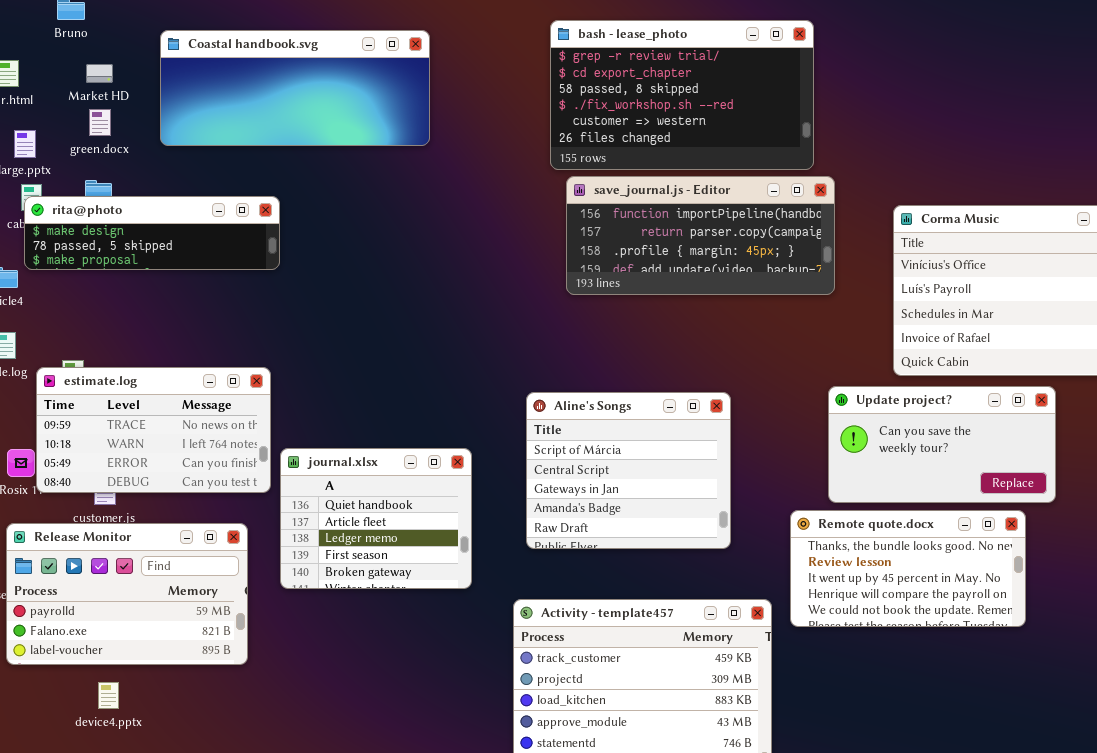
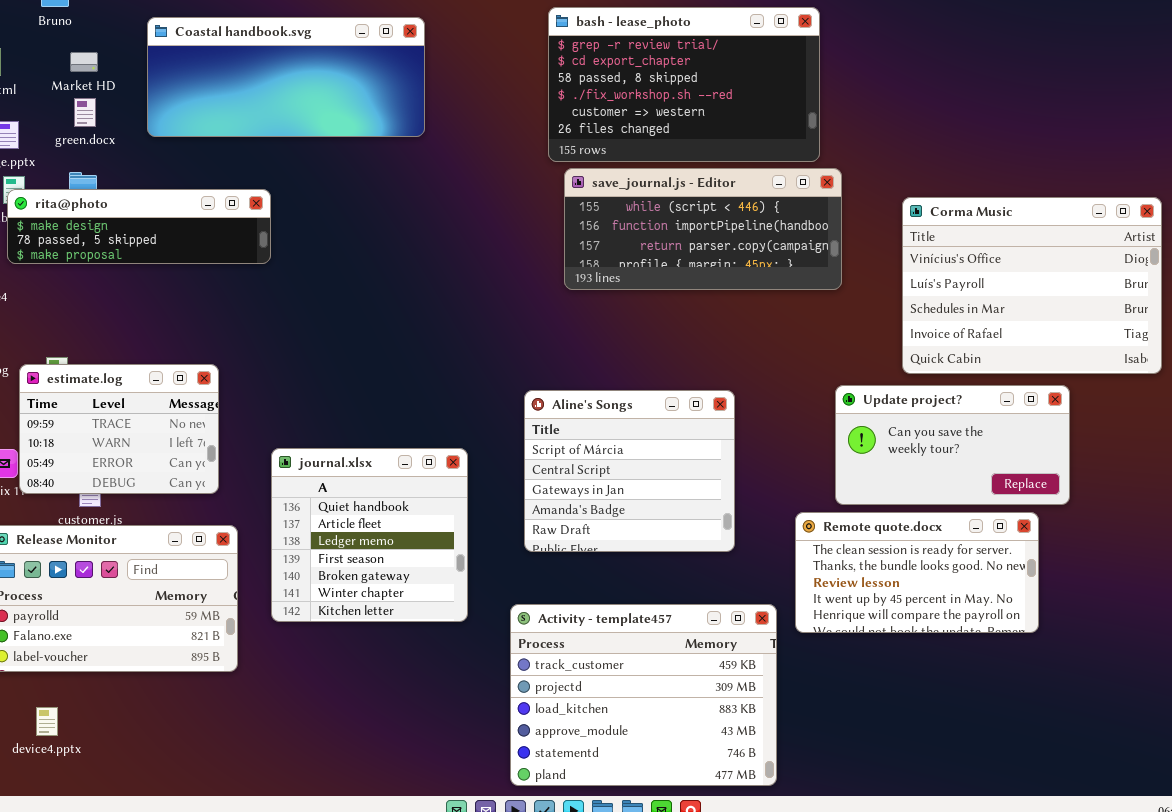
save_journal.js - Editor: [566,176,835,295] -> [564,168,842,290], scrolled up 1 row
estimate.log: [36,367,271,493] -> [19,364,219,494], resized
journal.xlsx: [280,448,472,589] -> [271,448,468,622], resized
Remote quote.docx: [790,510,1026,627] -> [795,512,1039,633], scrolled up 1 row
device4.pptx: [98,682,119,709] -> [36,707,58,736], moved

